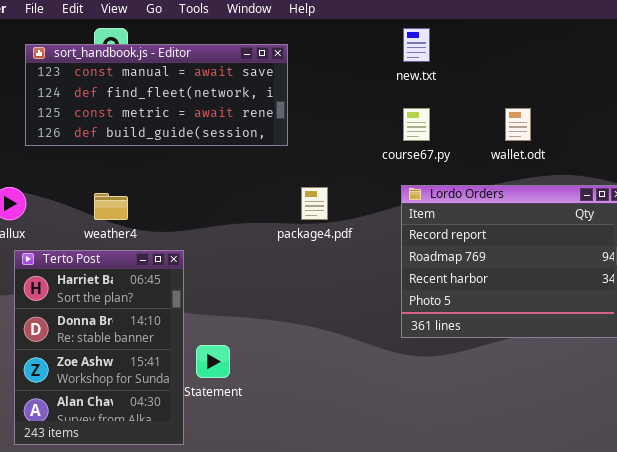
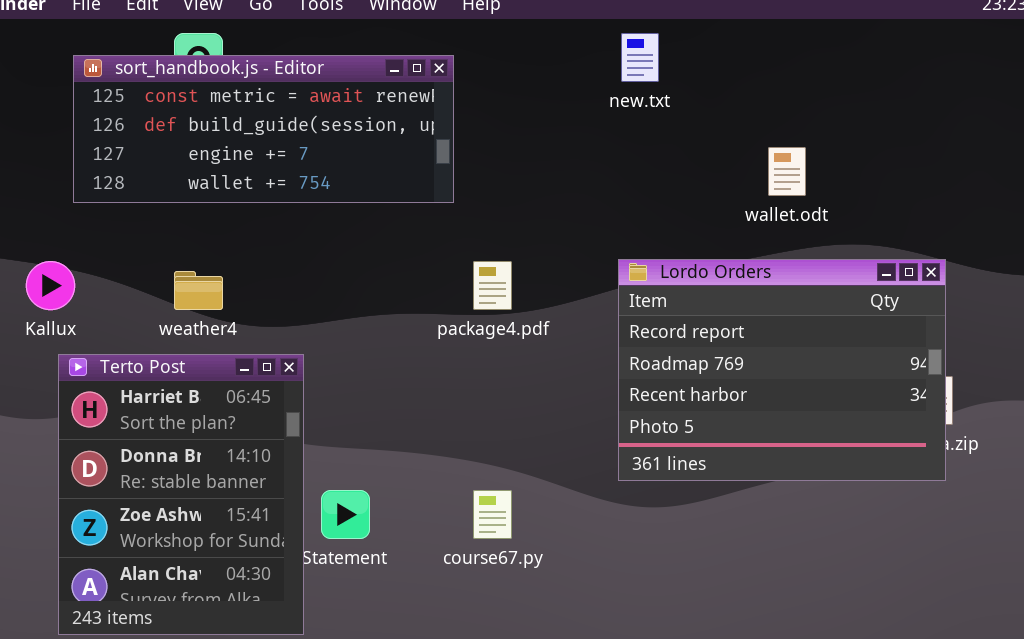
sort_handbook.js - Editor: [25,44,288,146] -> [73,55,454,203], scrolled down 2 rows
course67.py: [403,108,430,141] -> [473,490,512,539], moved

